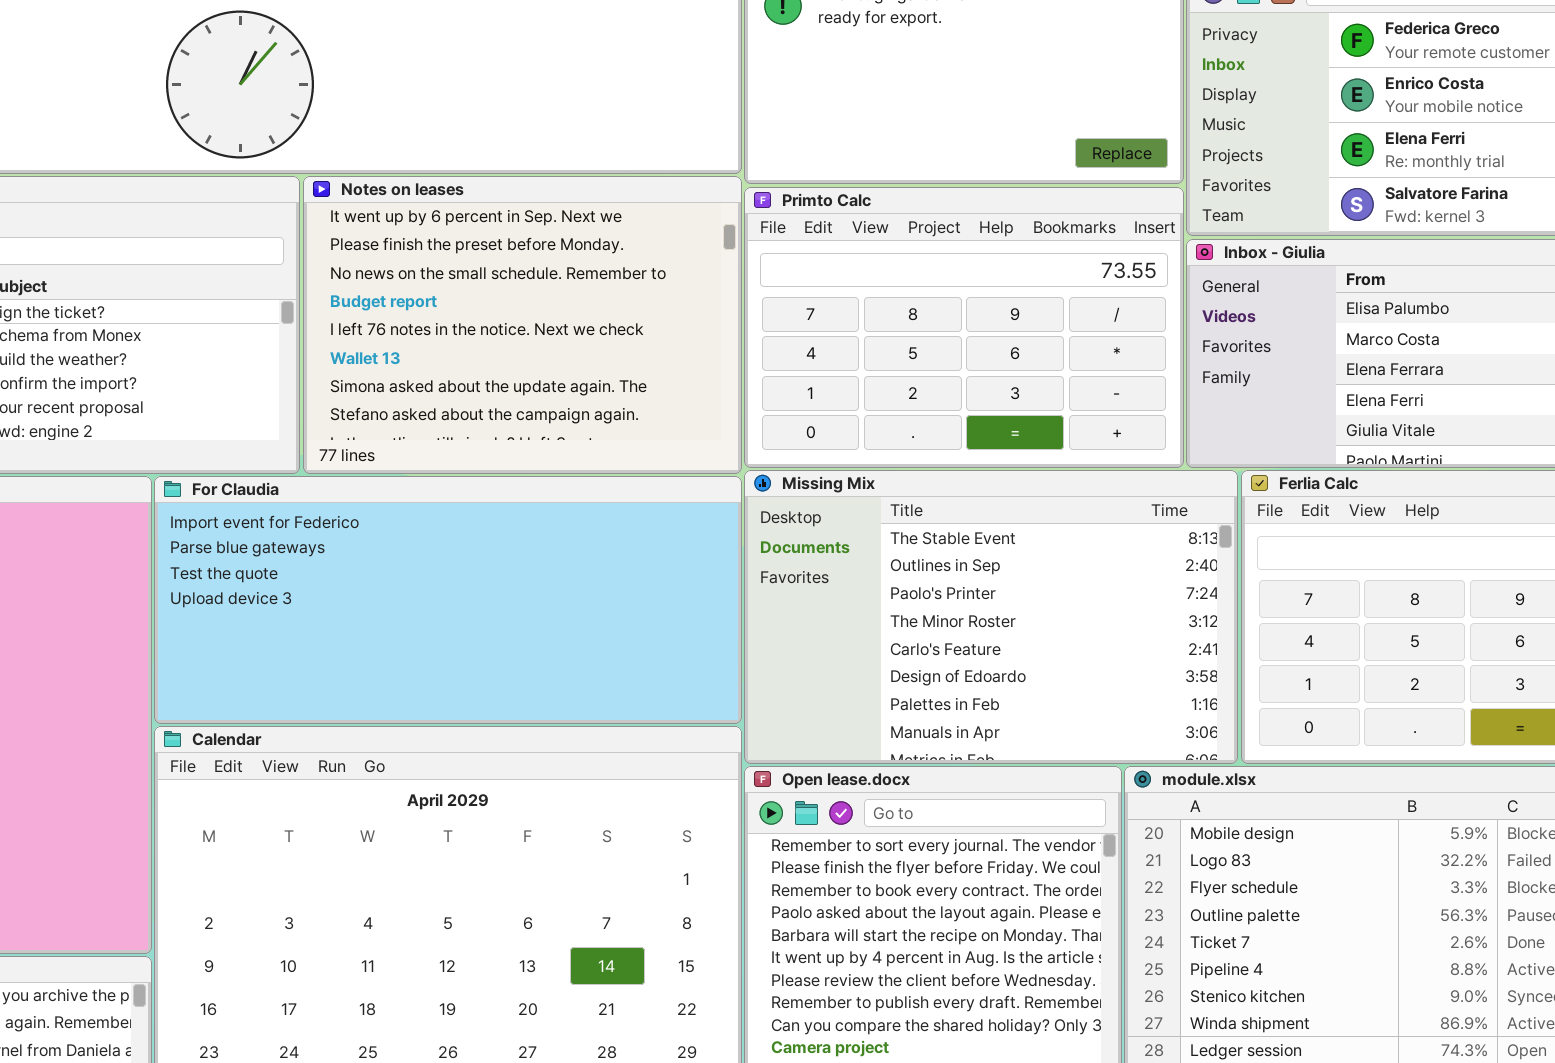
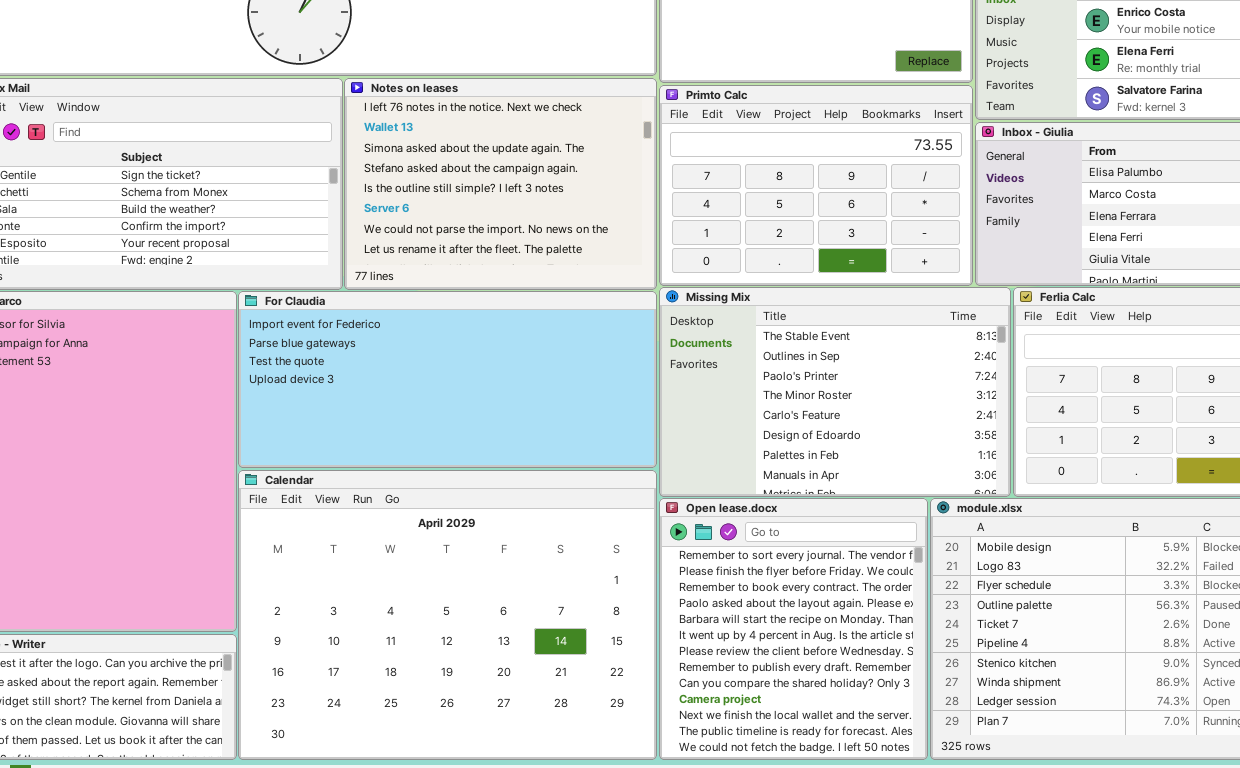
Notes on leases: [303,176,742,474] -> [344,78,657,290], scrolled down 4 rows

